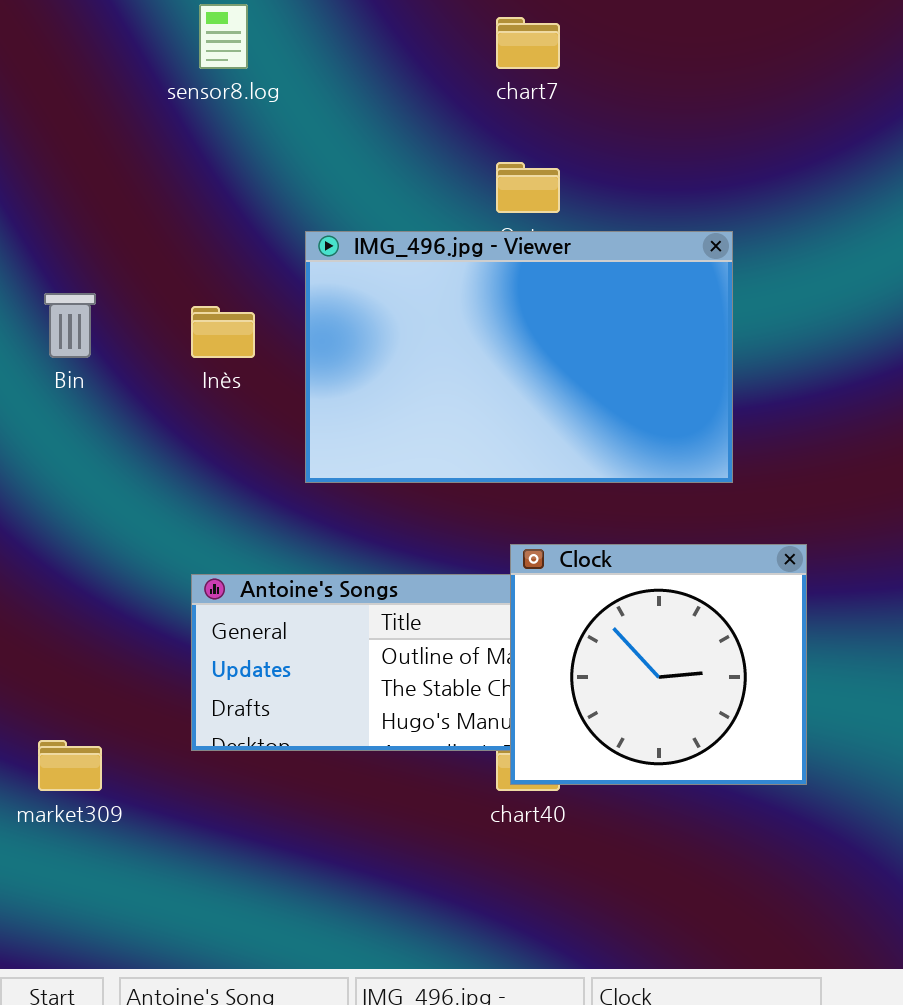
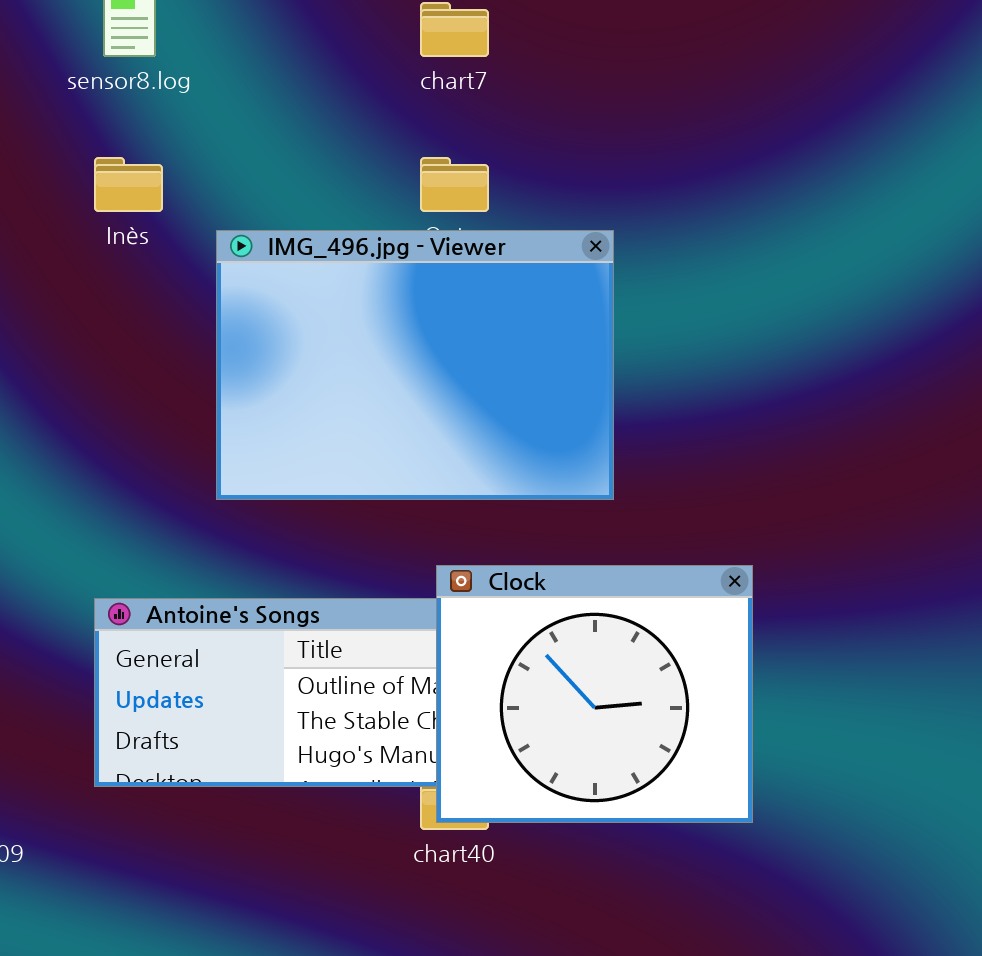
IMG_496.jpg - Viewer: [305,231,733,483] -> [216,230,614,500], resized
Inès: [191,306,255,358] -> [94,157,163,212], moved

